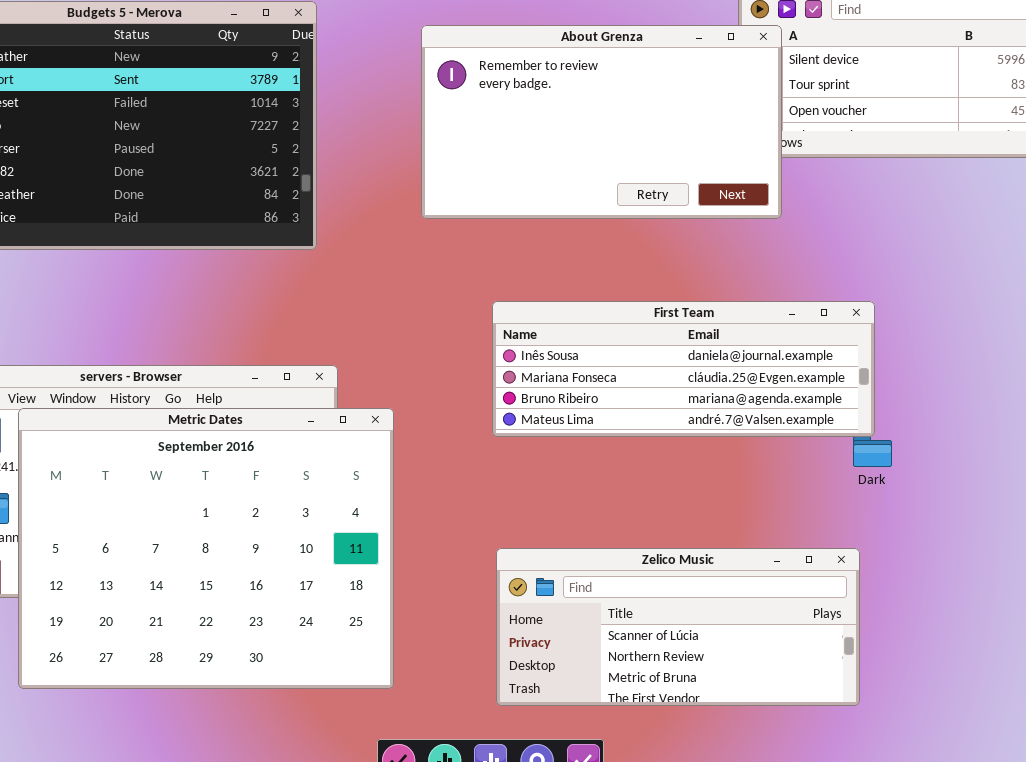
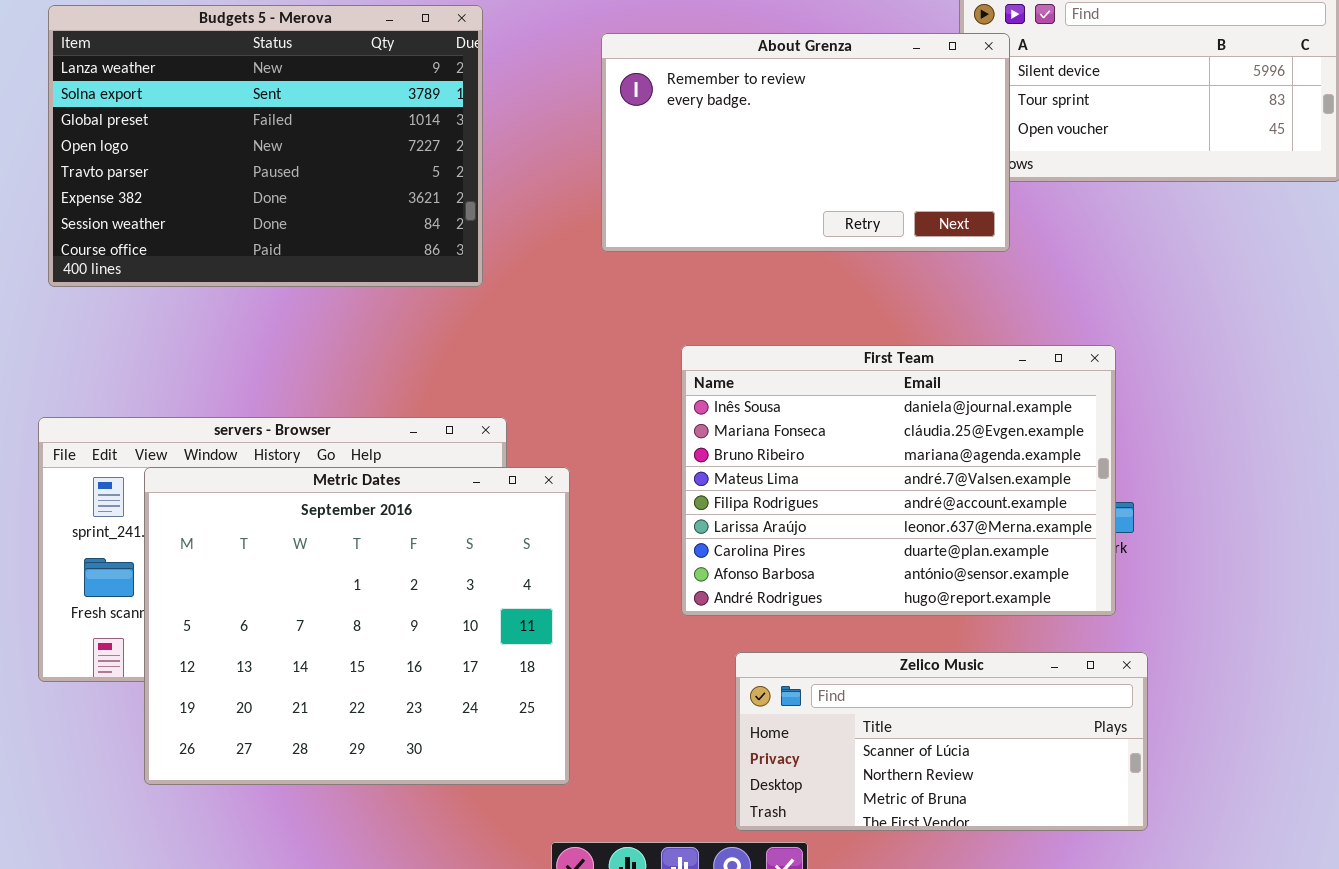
First Team: [492,301,875,437] -> [681,345,1116,616], resized
Zelico Music: [496,548,860,706] -> [735,652,1148,831], moved

